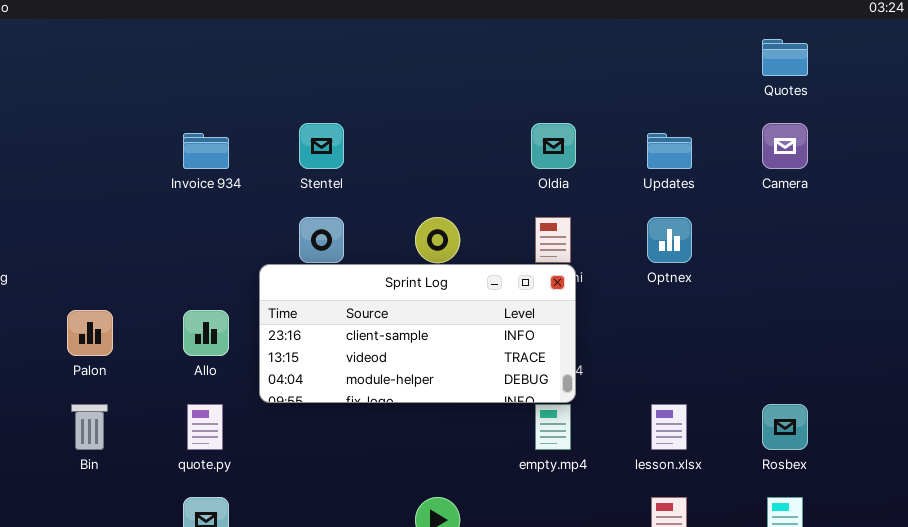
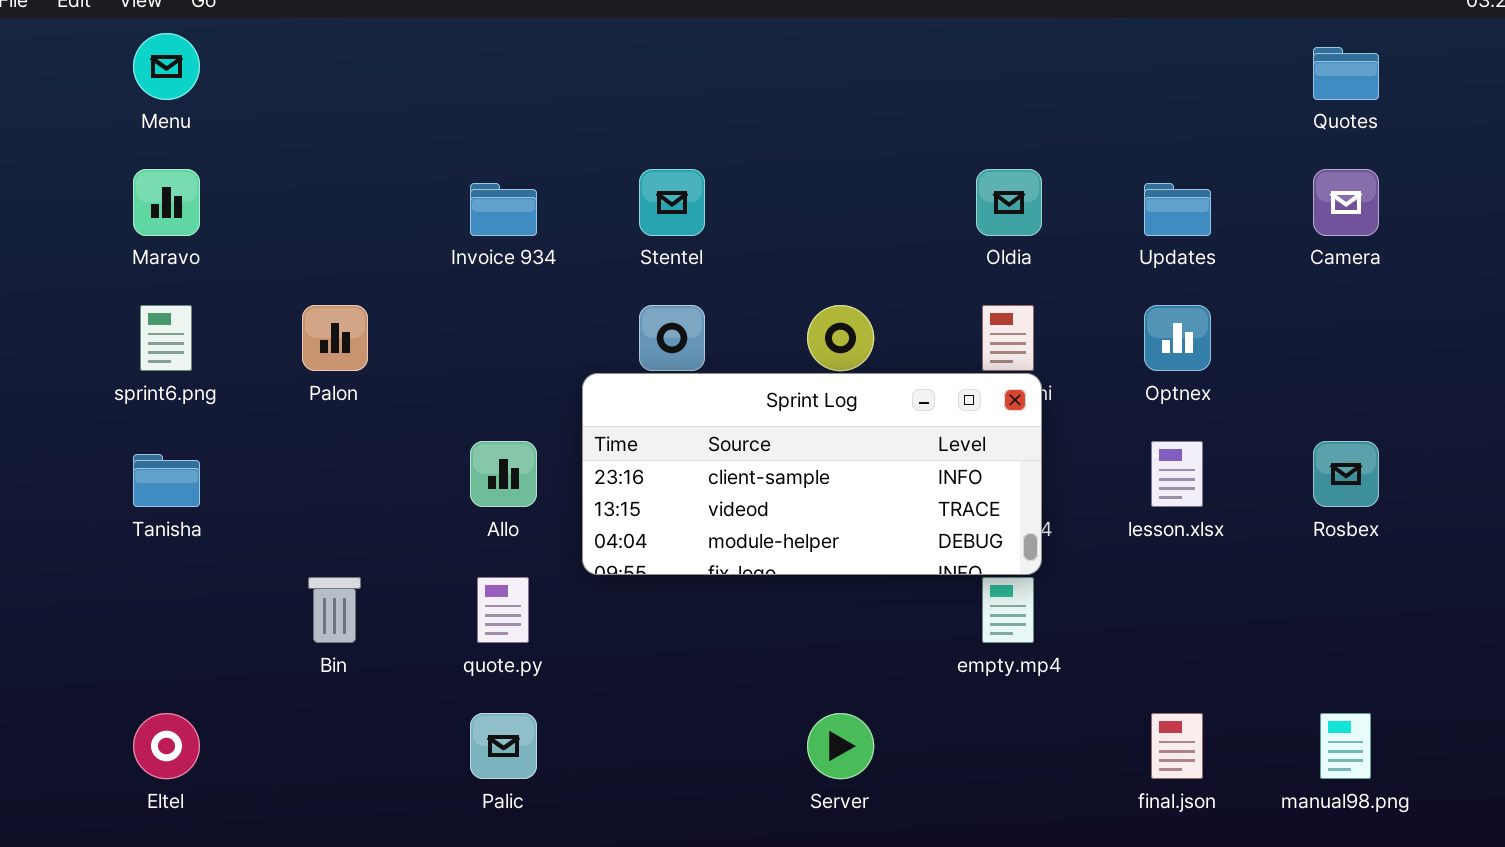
Palon: [67,310,113,356] -> [302,305,368,371], moved
lesson.xlsx: [651,404,687,450] -> [1151,441,1203,507], moved
Rosbex: [762,404,808,450] -> [1313,441,1379,507], moved

